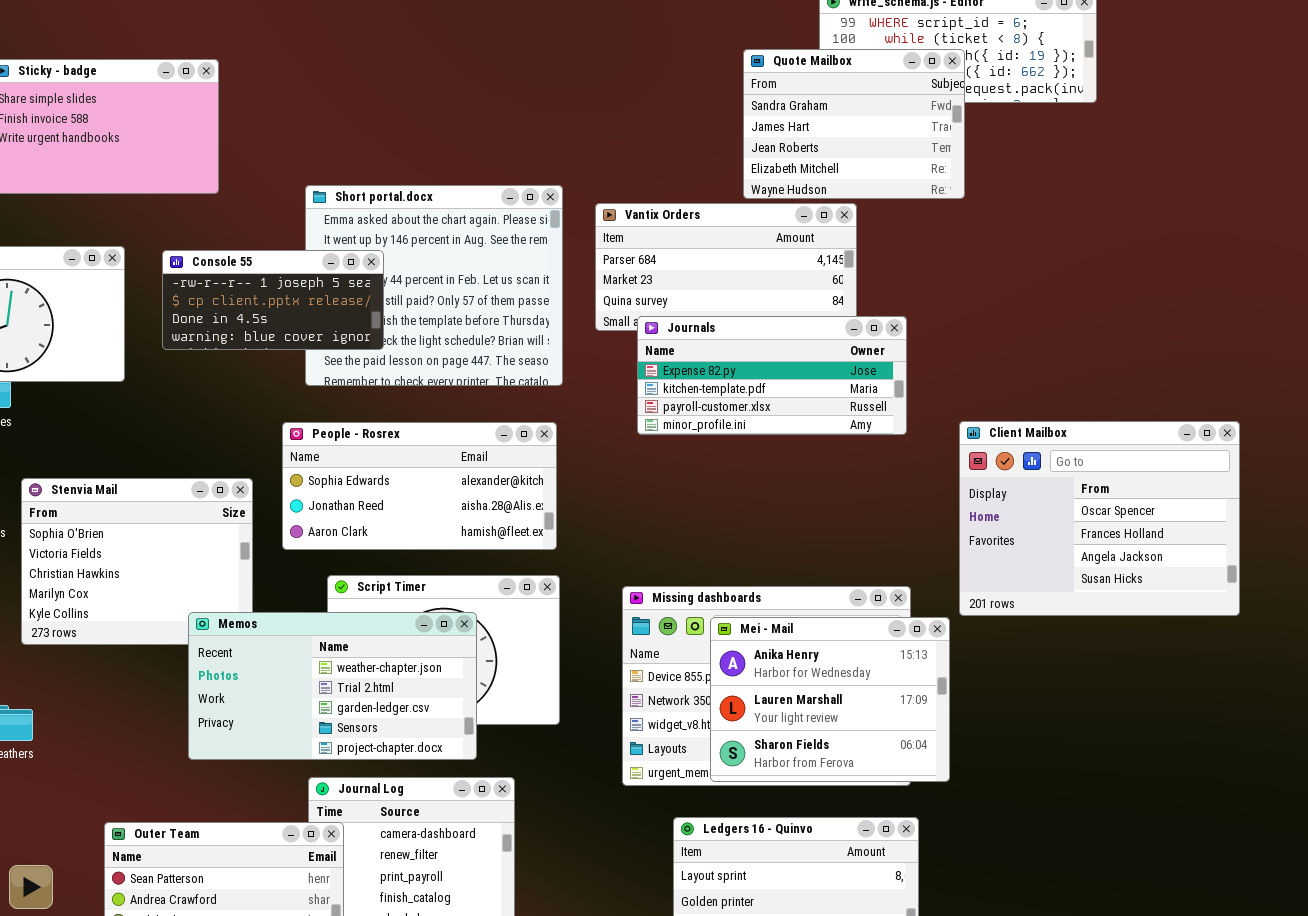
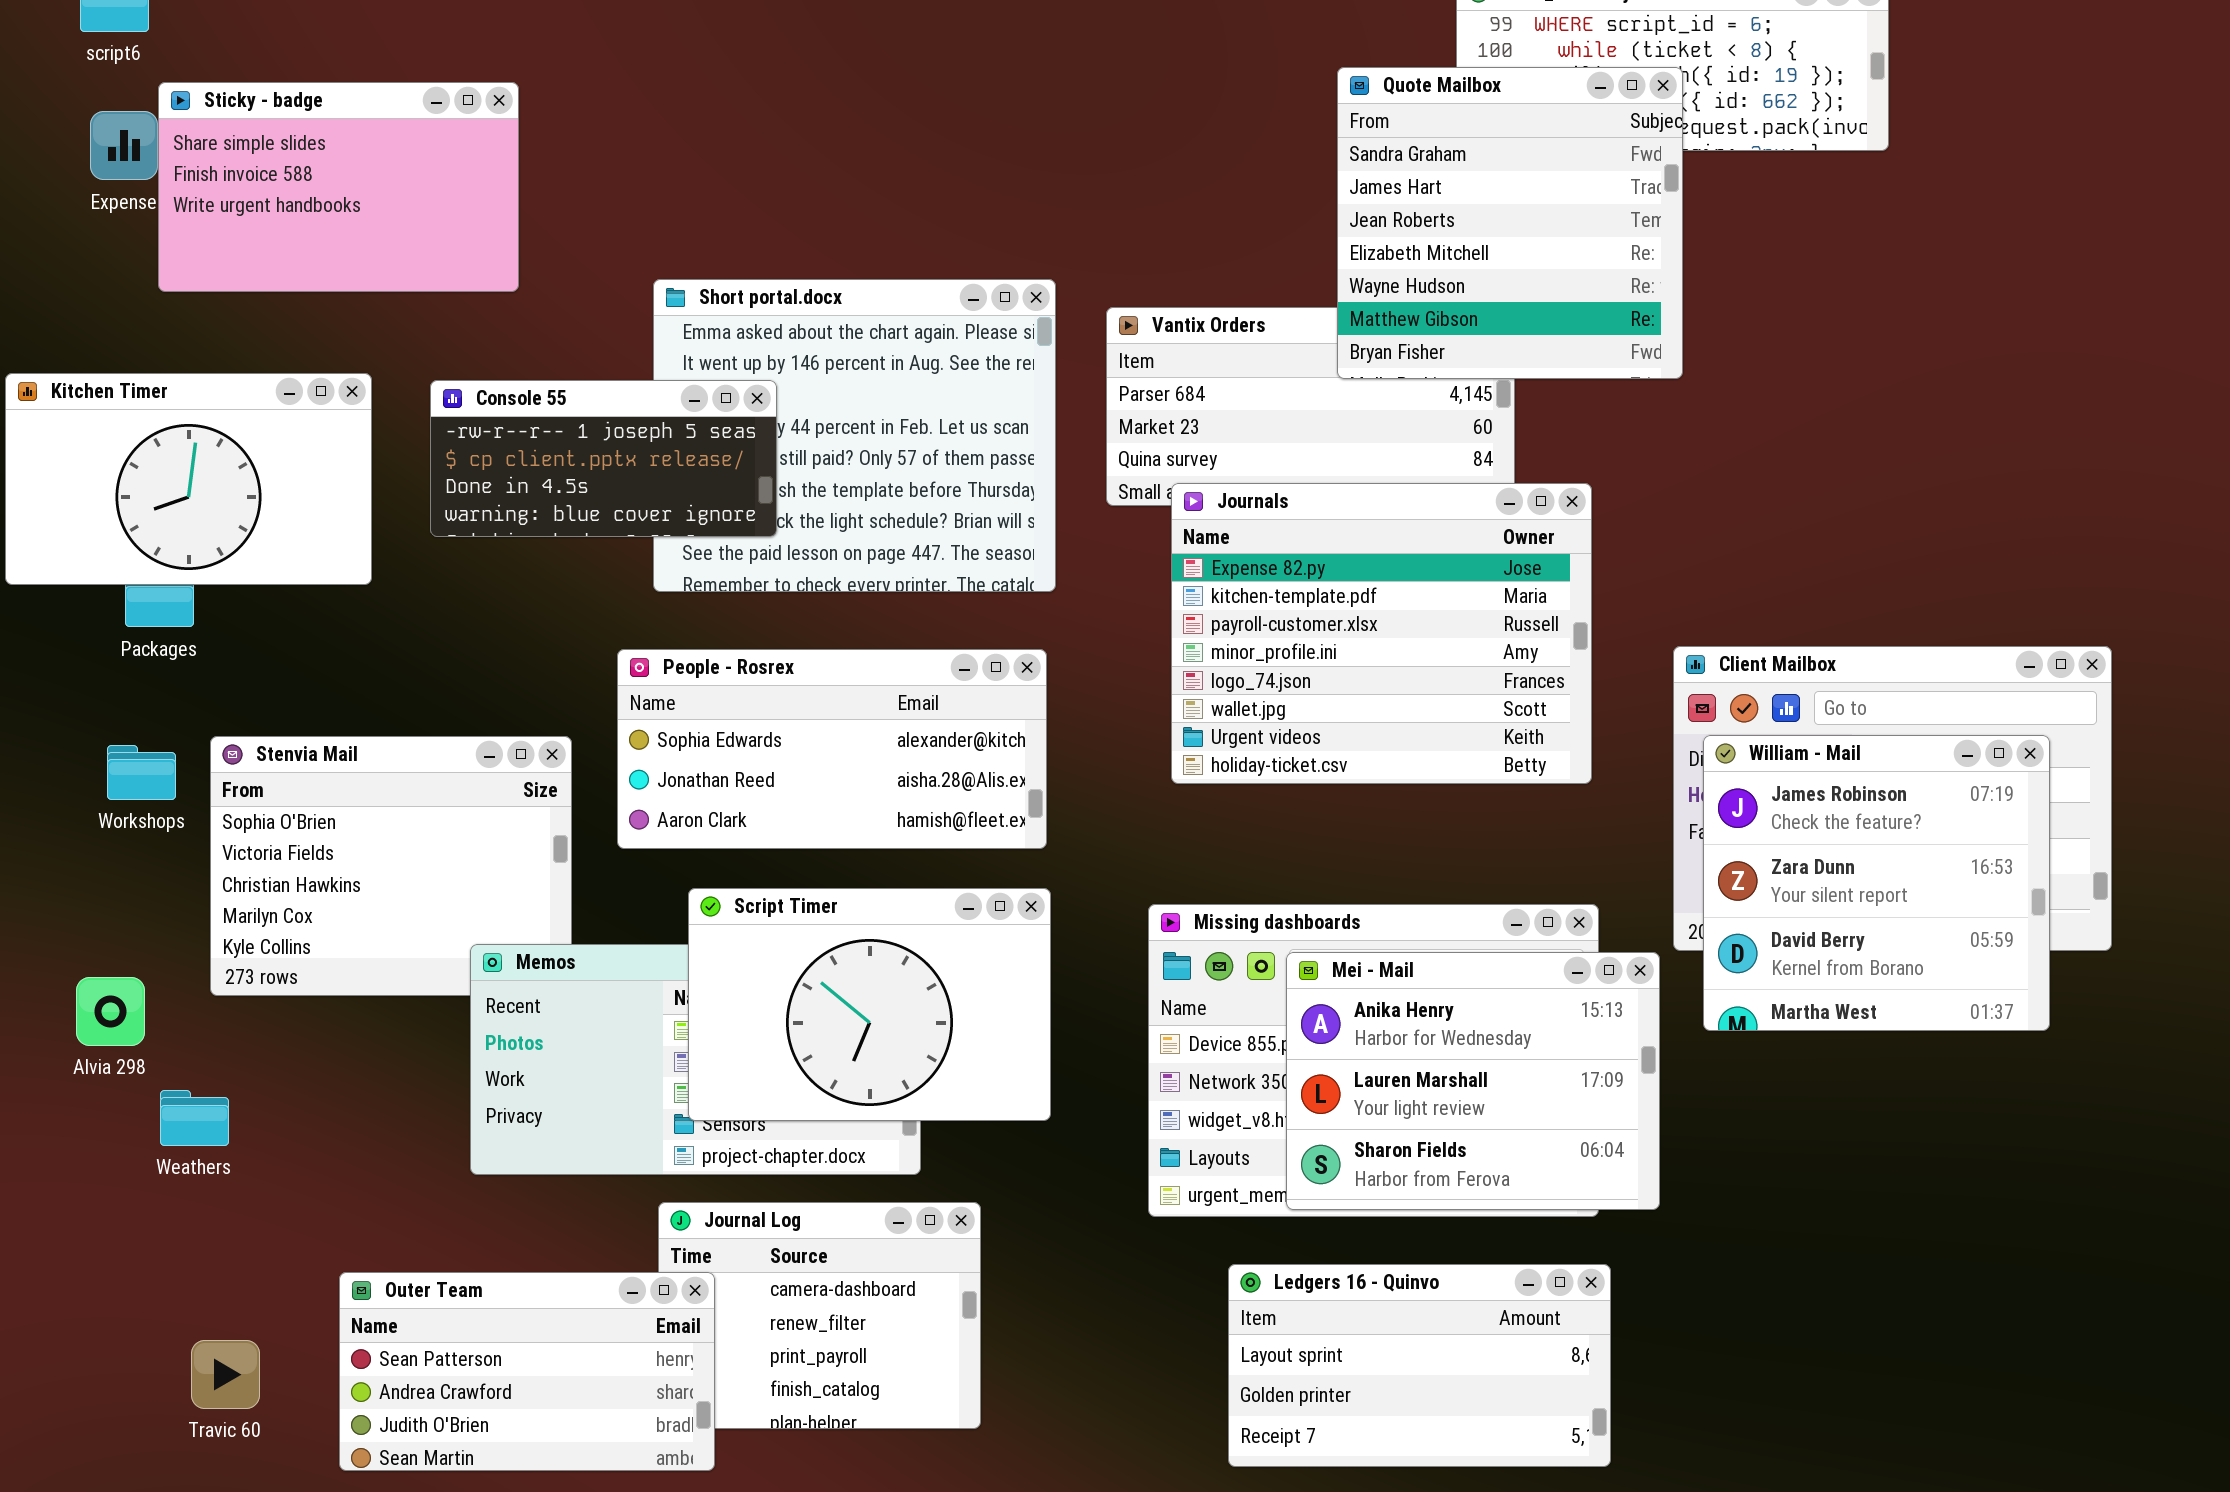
Quote Mailbox: [743,49,965,199] -> [1337,67,1683,379], resized
Journals: [637,316,907,435] -> [1171,483,1592,784], resized
William - Mail: none -> [1703,735,2050,1031], opened
Script Timer: [327,575,560,725] -> [688,888,1051,1121], raised

